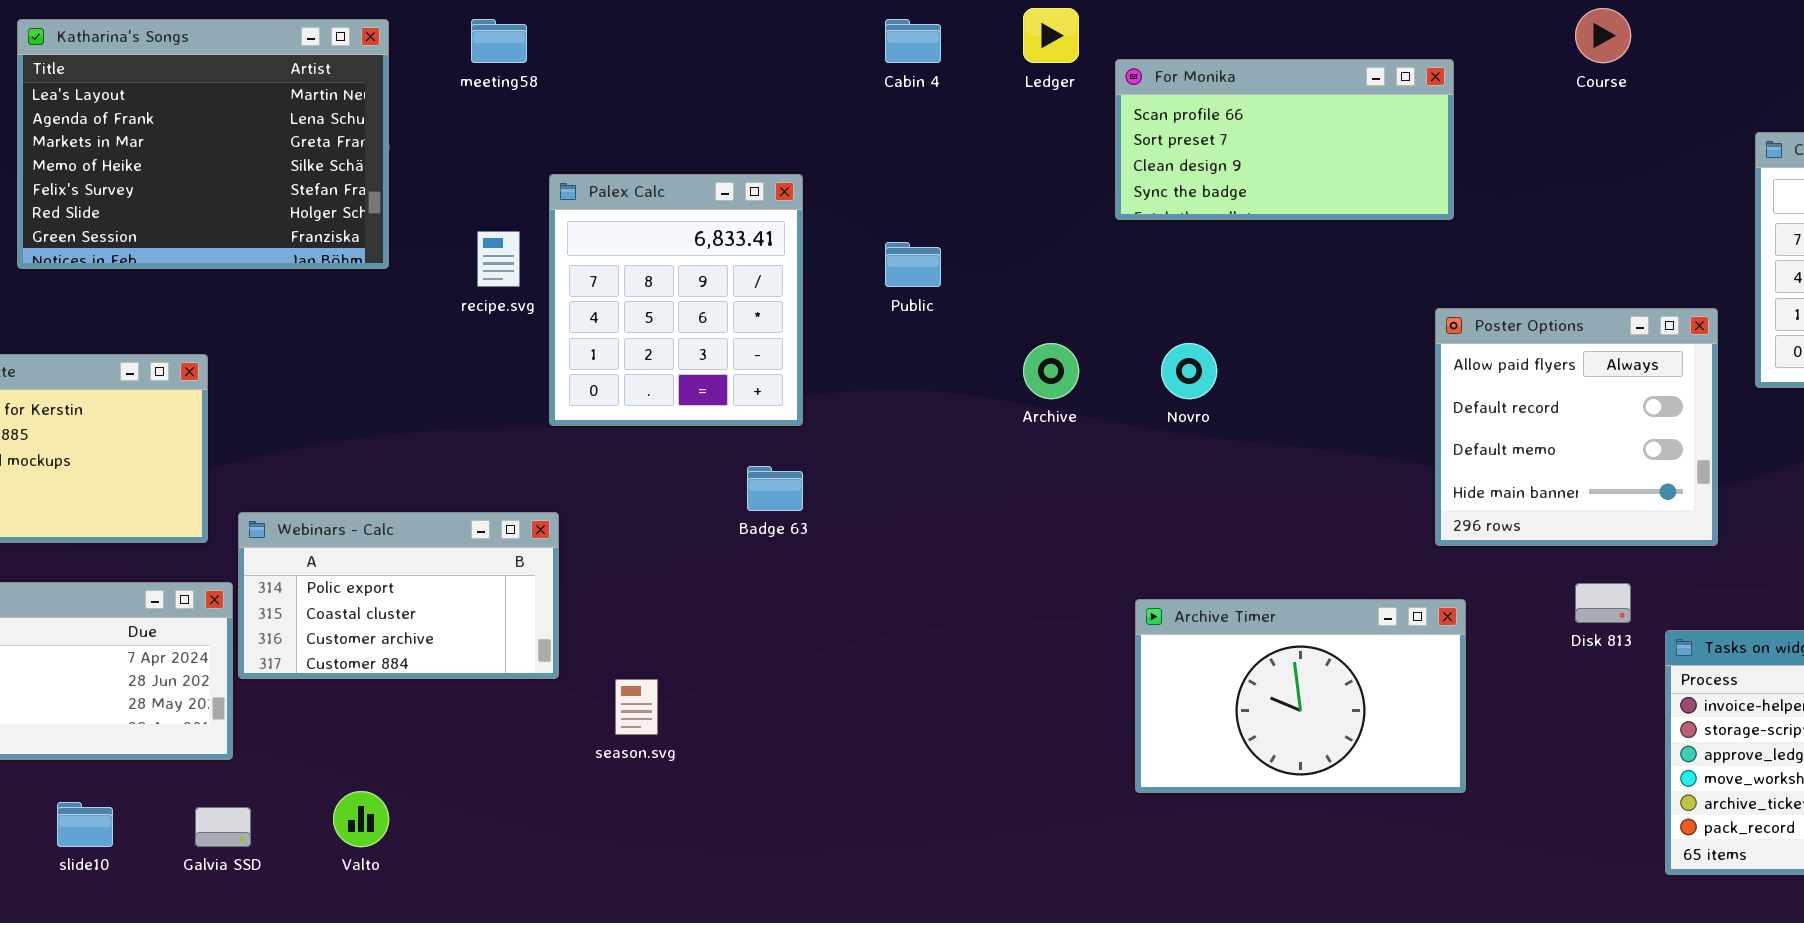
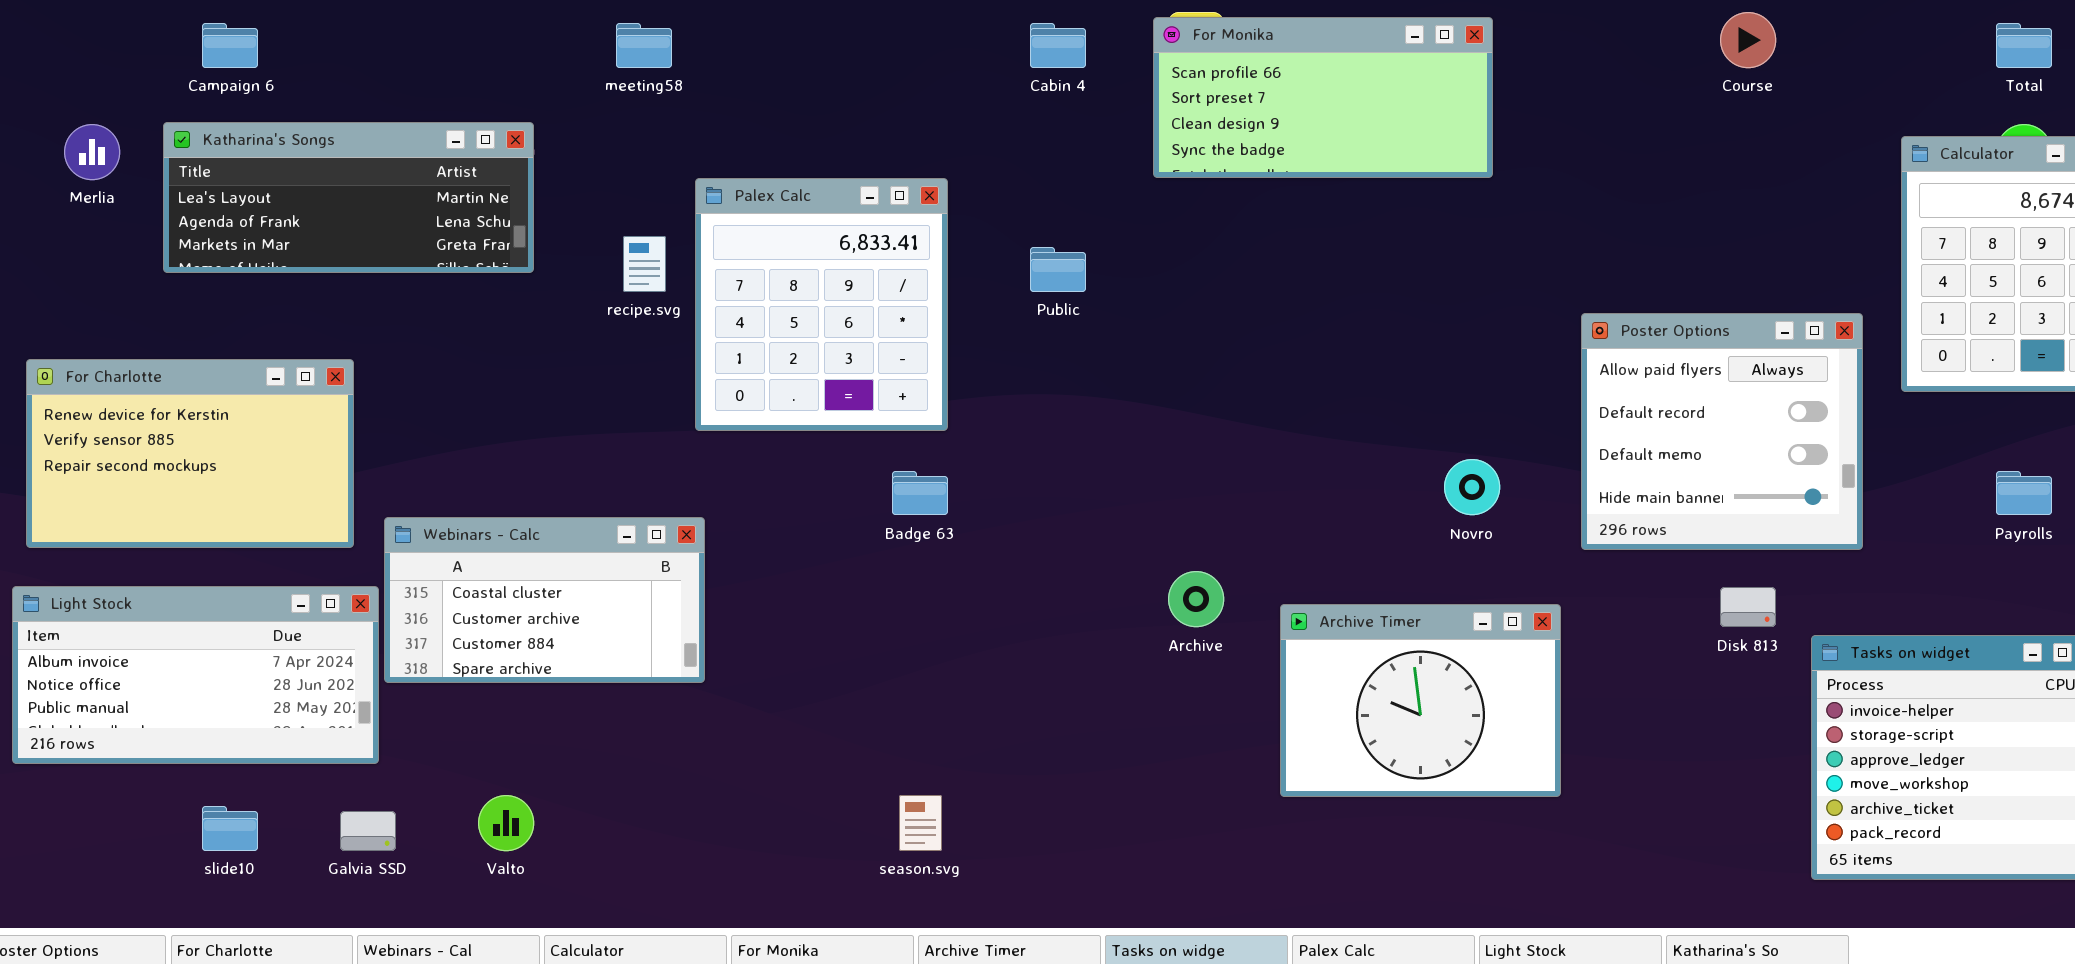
Katharina's Songs: [17,19,389,269] -> [163,122,534,273], resized
For Monika: [1115,59,1454,220] -> [1153,17,1493,178], moved
Archive: [1023,343,1079,399] -> [1168,571,1224,627], moved
Novro: [1161,343,1217,399] -> [1444,459,1500,515], moved
Webinars - Calc: [238,512,559,679] -> [384,517,705,683], scrolled down 1 row
Archive Timer: [1135,599,1466,793] -> [1280,604,1561,797], resized
season.svg: [615,679,658,735] -> [899,795,942,851], moved

